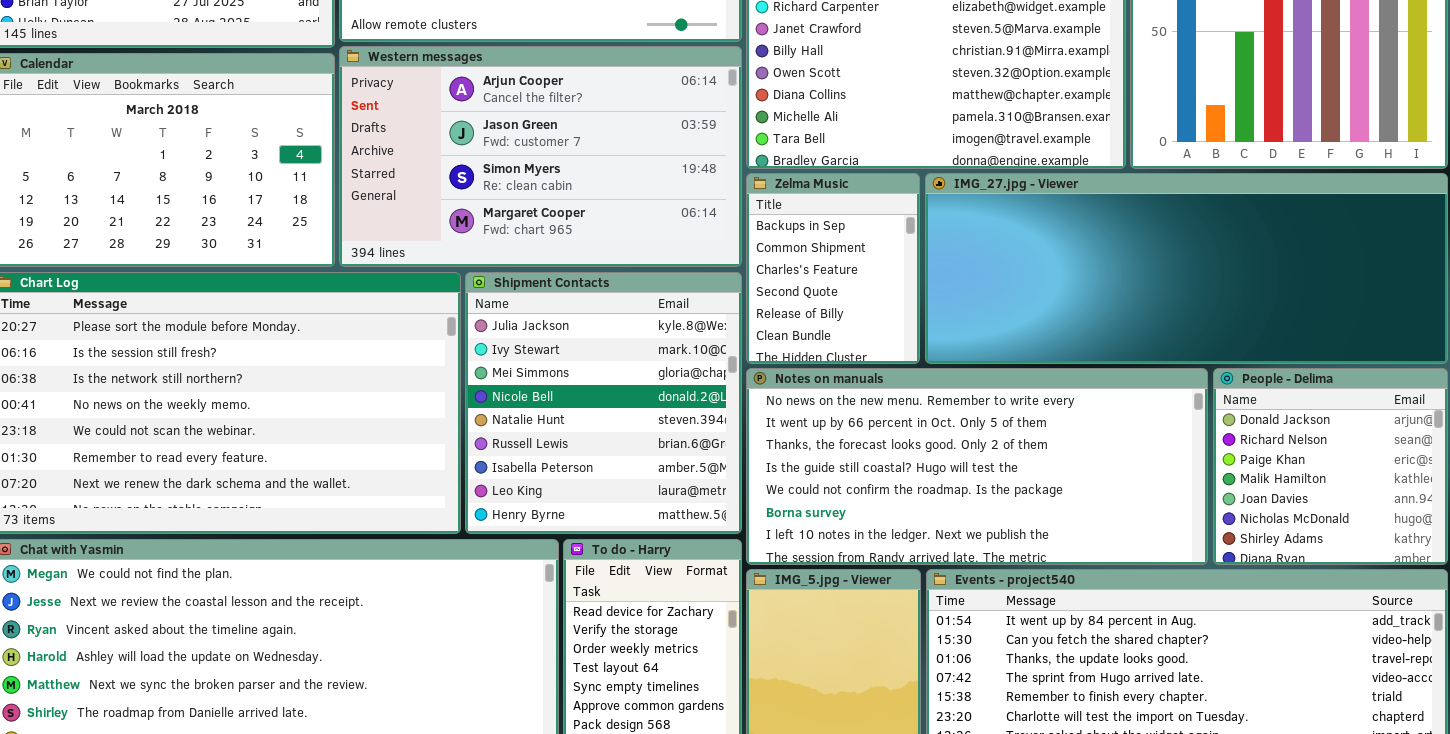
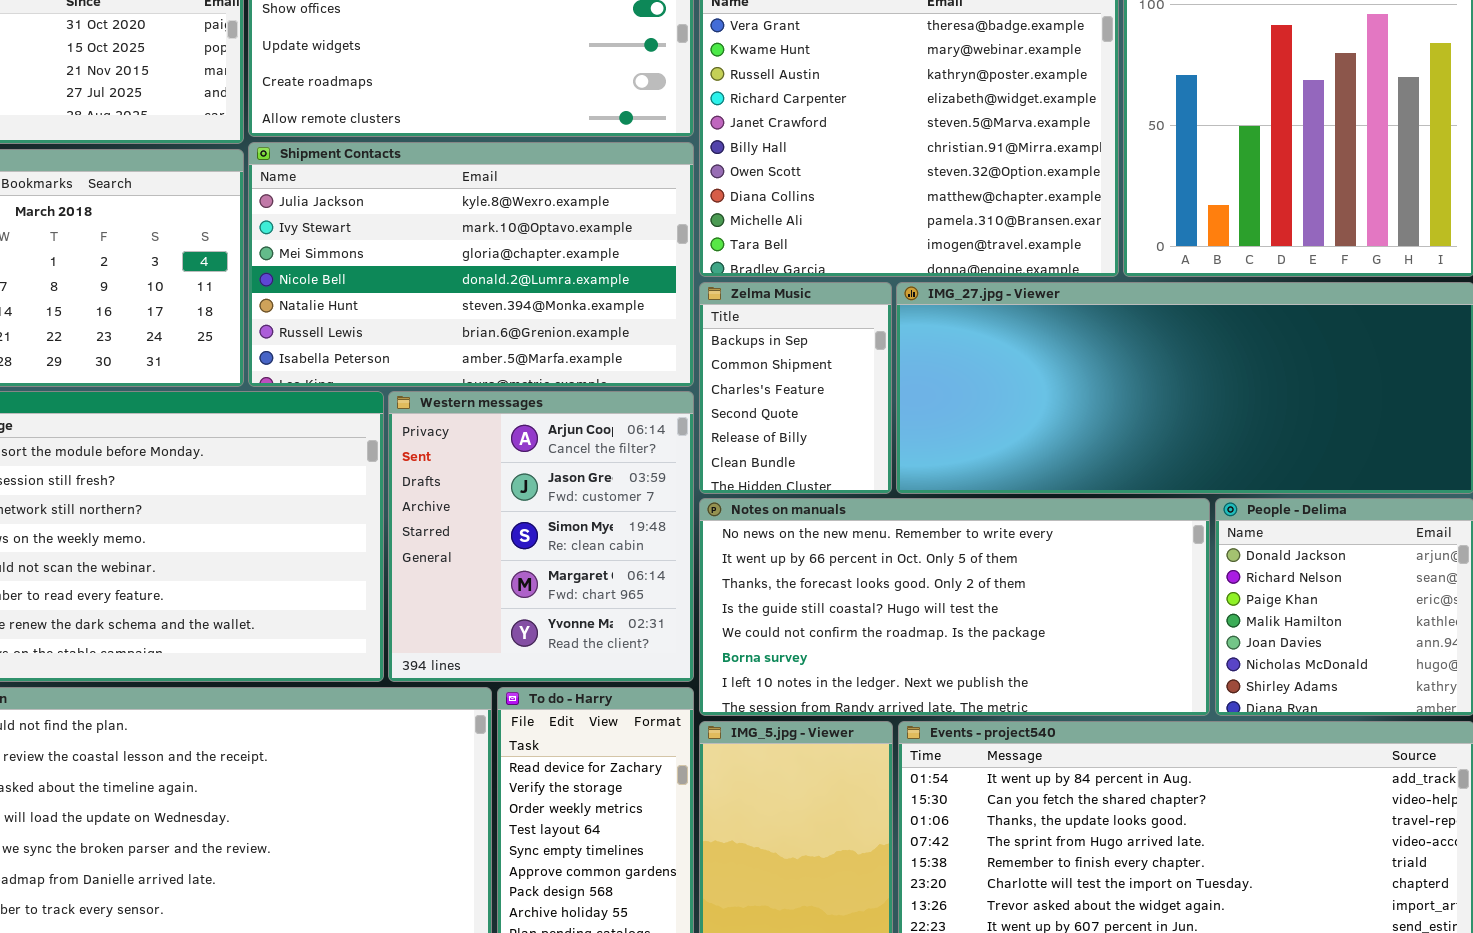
Western messages: [339,46,742,267] -> [388,391,694,682], moved, resized
Shipment Contacts: [465,272,742,534] -> [248,142,694,387], moved, resized

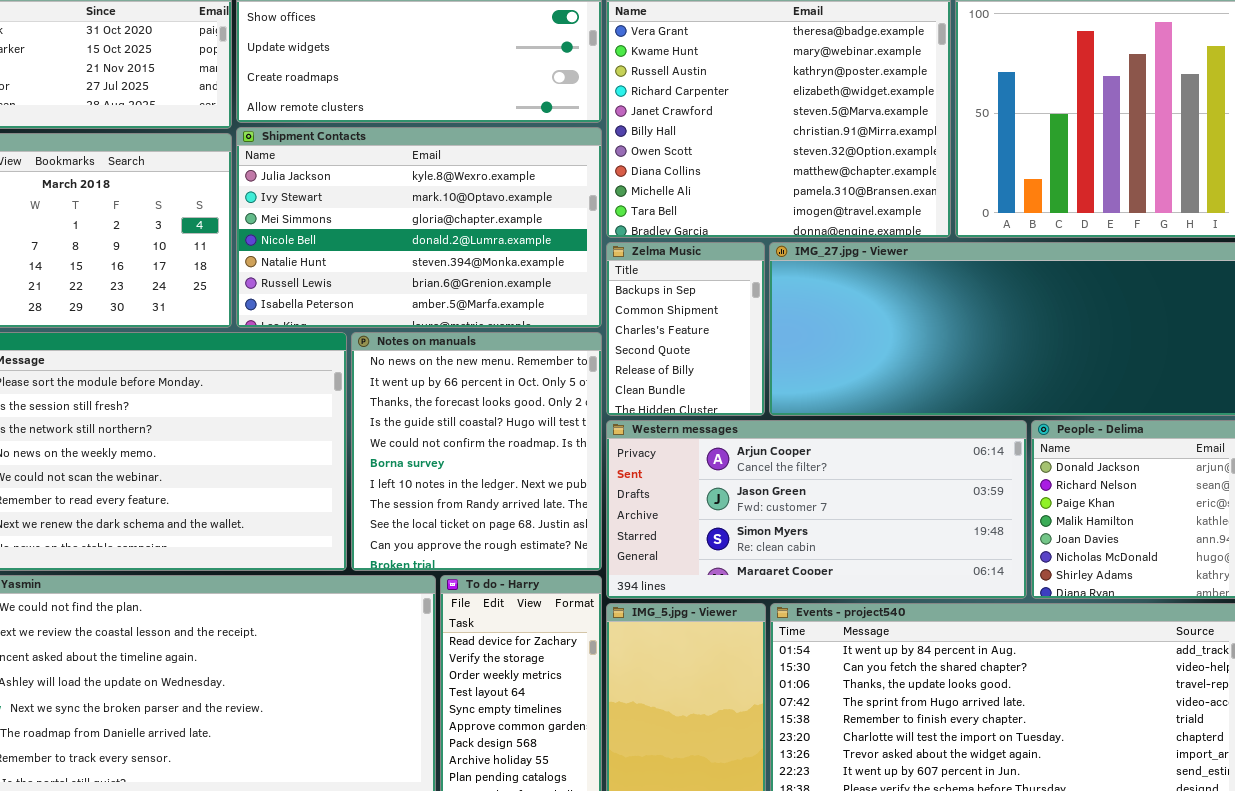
Western messages: [388,391,694,682] -> [606,420,1027,599], moved, resized
Notes on manuals: [699,498,1210,716] -> [351,332,602,571], moved, resized

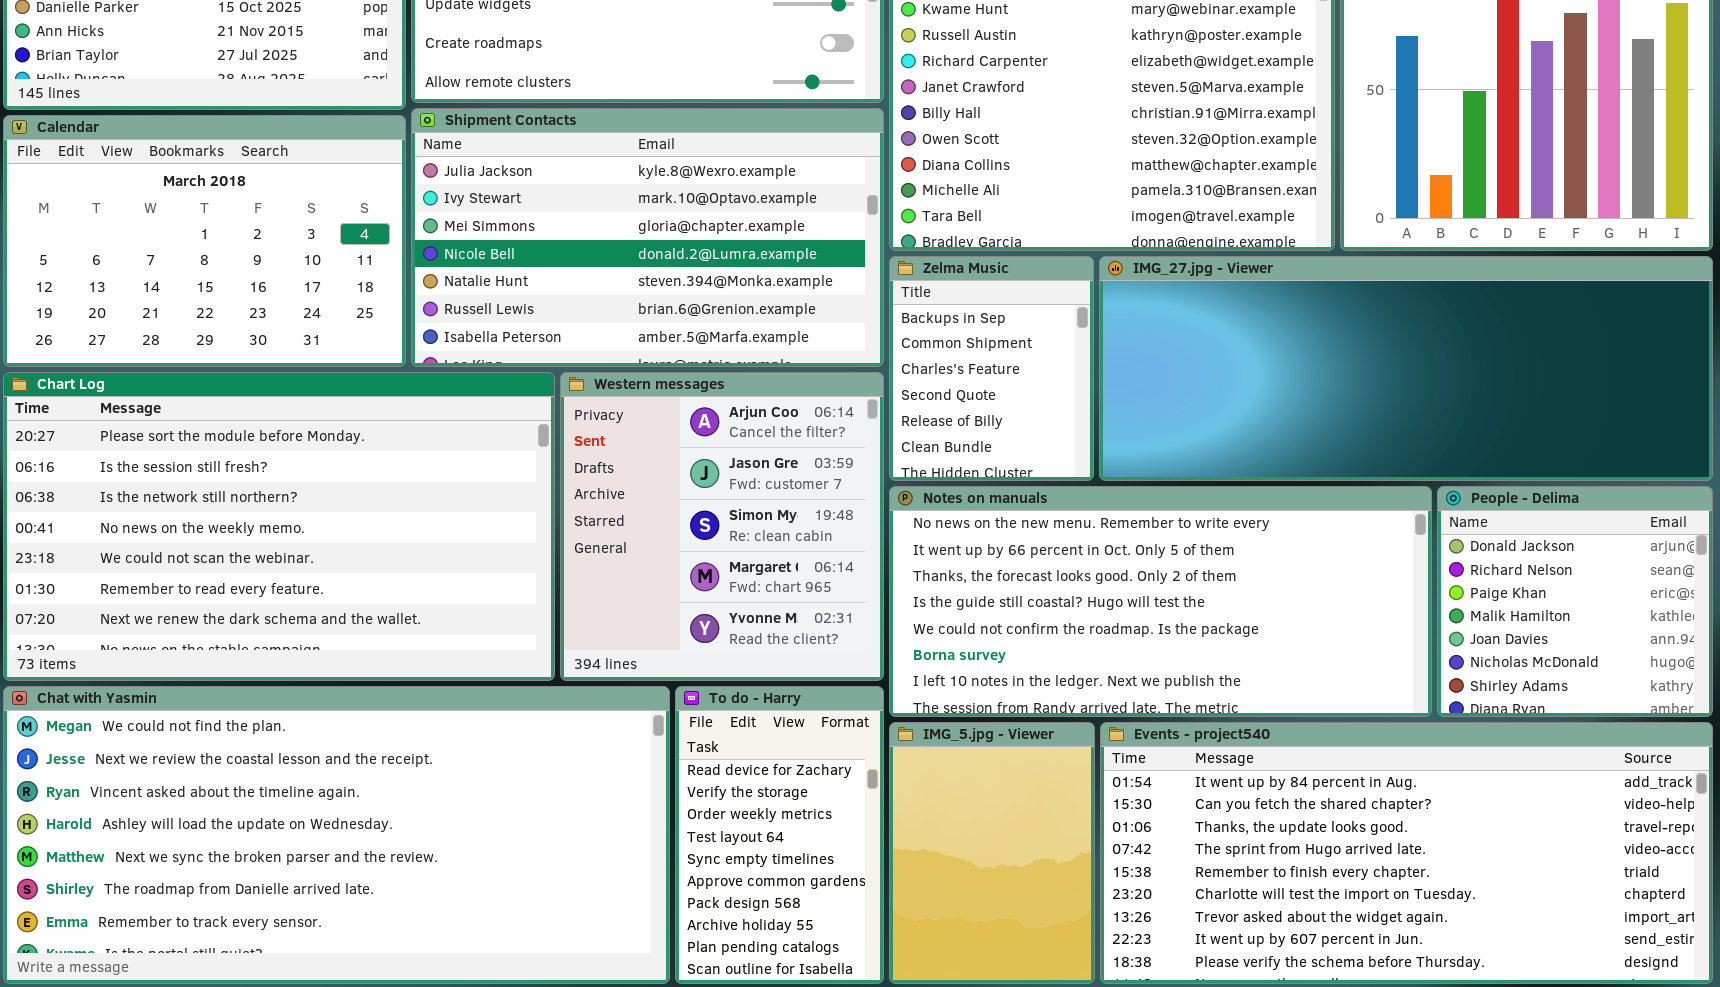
Notes on manuals: [351,332,602,571] -> [889,486,1432,717], moved, resized
Western messages: [606,420,1027,599] -> [560,372,884,681], moved, resized

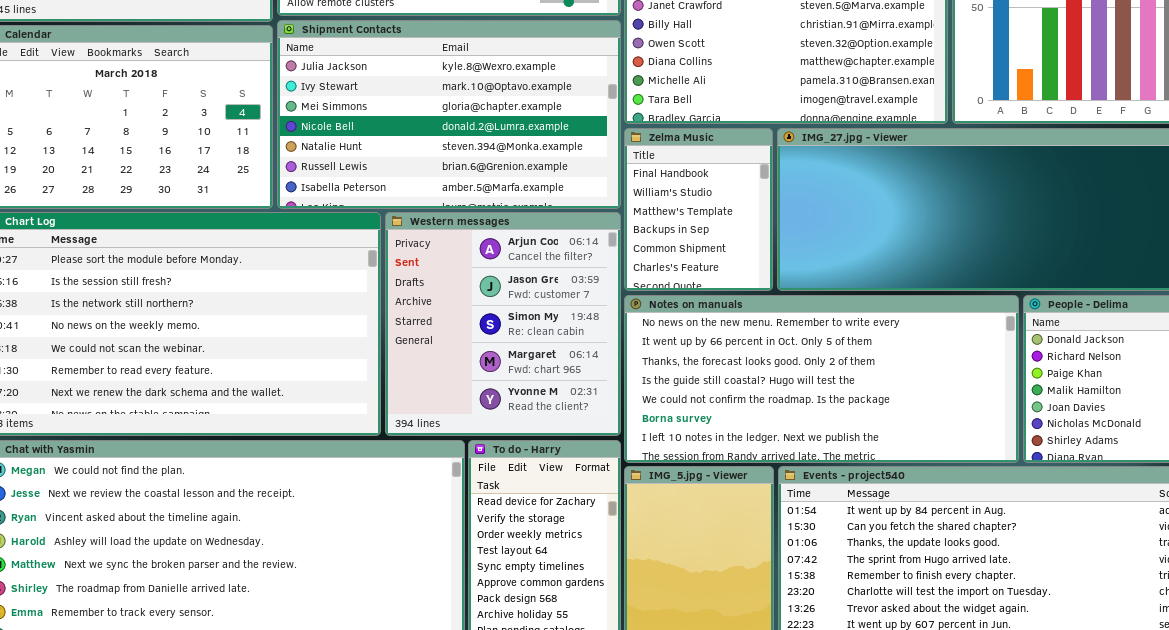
Zelma Music: [889,256,1094,481] -> [624,128,773,291], scrolled up 3 rows

